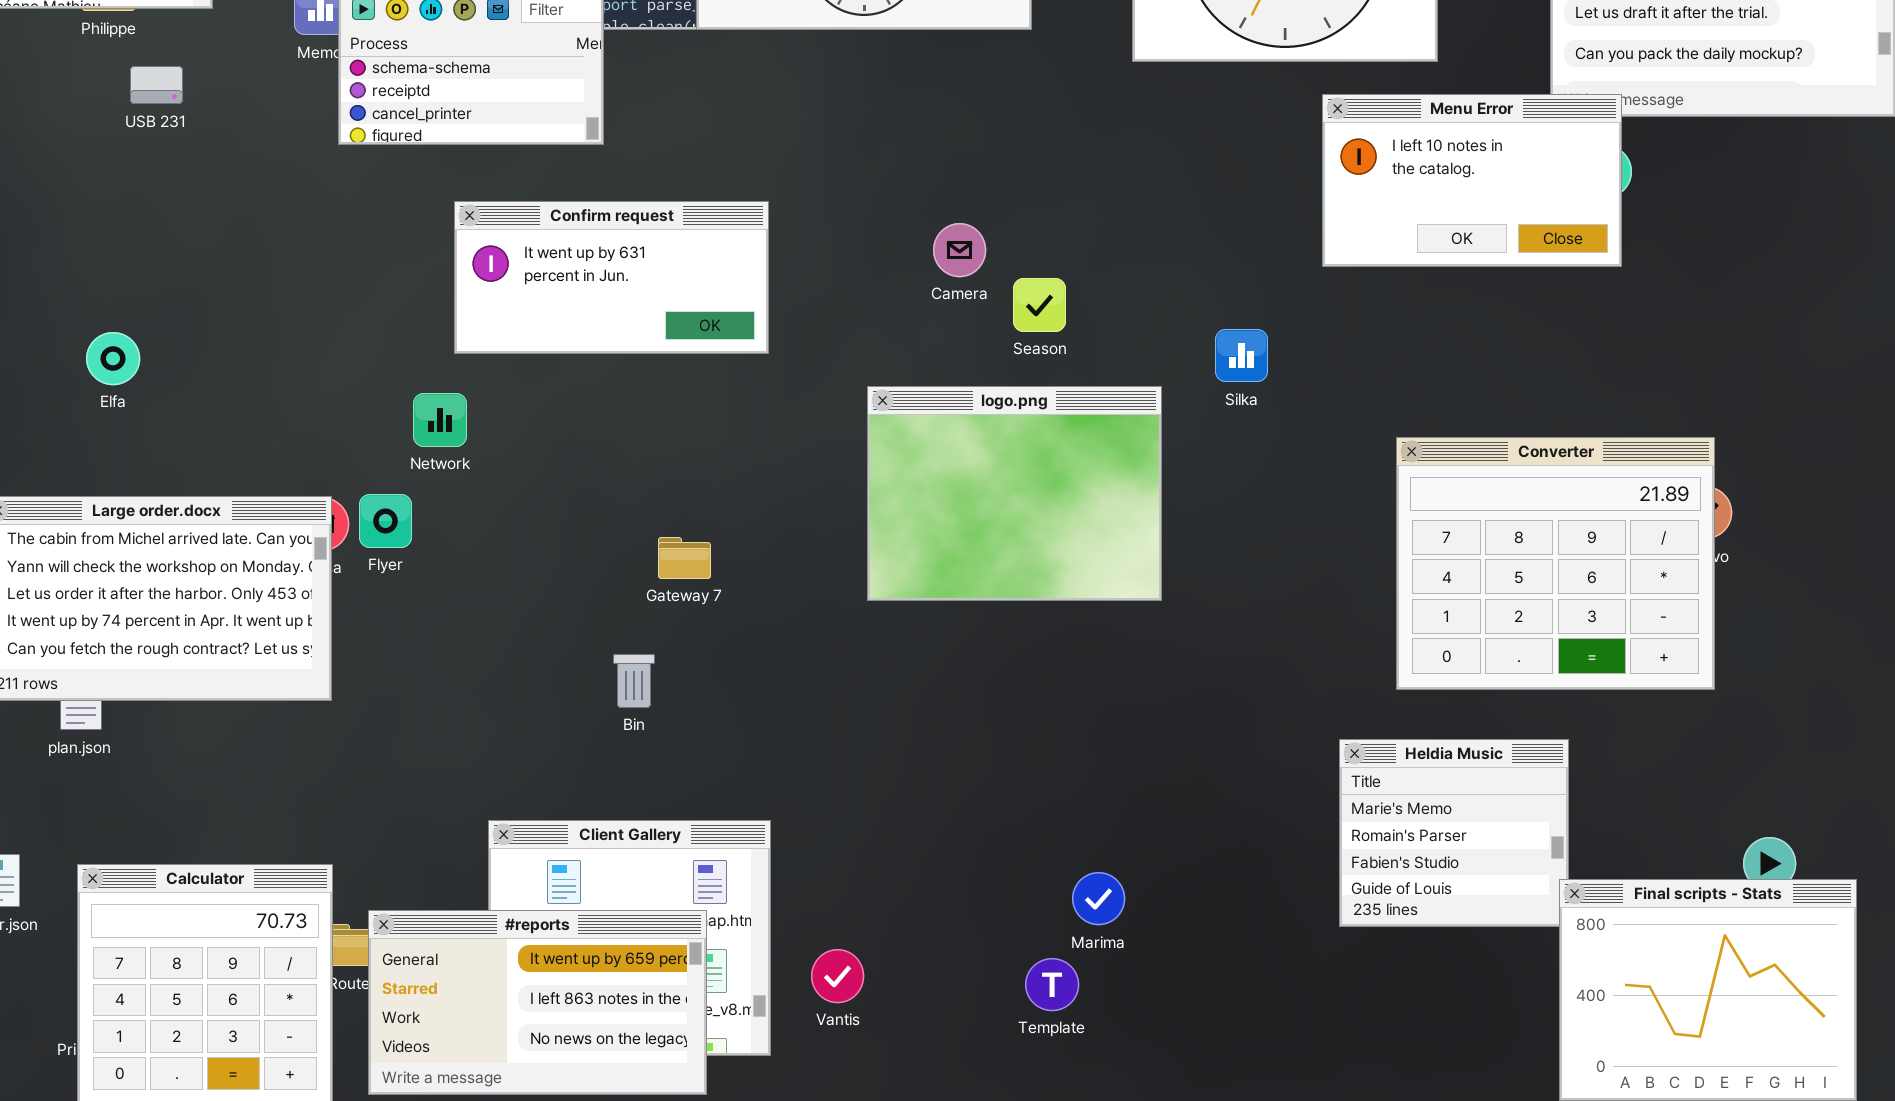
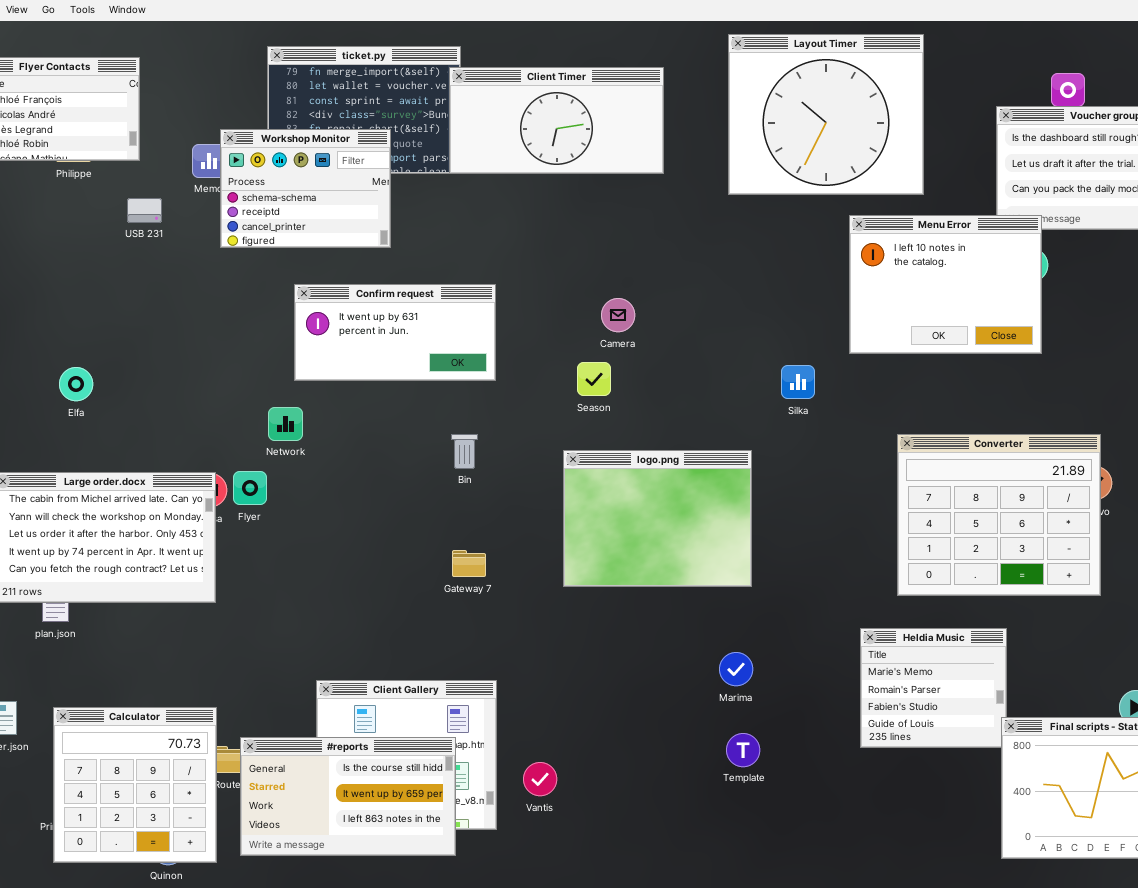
USB 231: [130,66,183,104] -> [127,198,162,223], moved
Menu Error: [1322,94,1622,267] -> [849,215,1042,354], resized
Season: [1013,278,1066,332] -> [577,362,611,396], moved
logo.png: [867,386,1162,601] -> [563,450,752,587], moved
Gateway 7: [658,537,711,579] -> [452,550,486,577], moved
Bin: [613,654,655,708] -> [451,434,478,469], moved
Marima: [1072,872,1125,925] -> [719,652,753,686], moved
#reports: [368,910,707,1095] -> [240,737,456,856], scrolled up 1 row
Template: [1025,958,1079,1011] -> [726,733,760,767], moved

